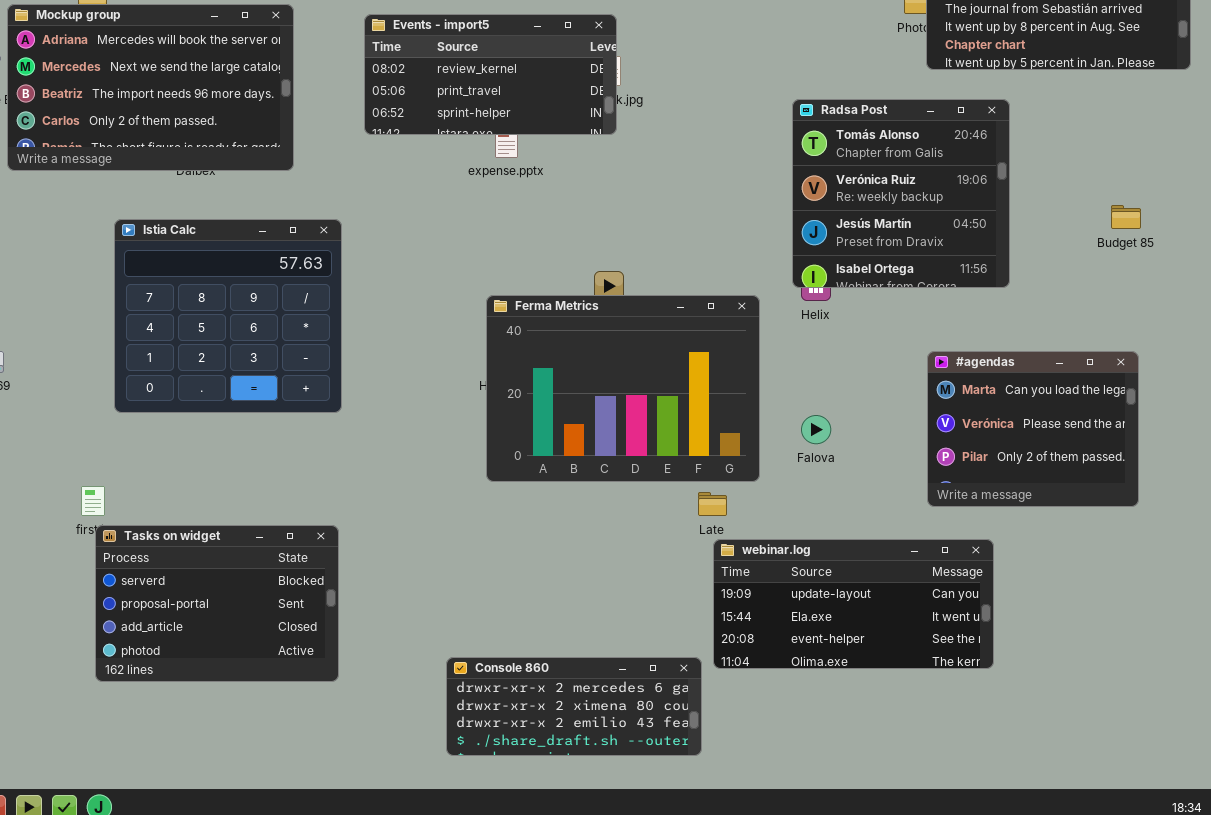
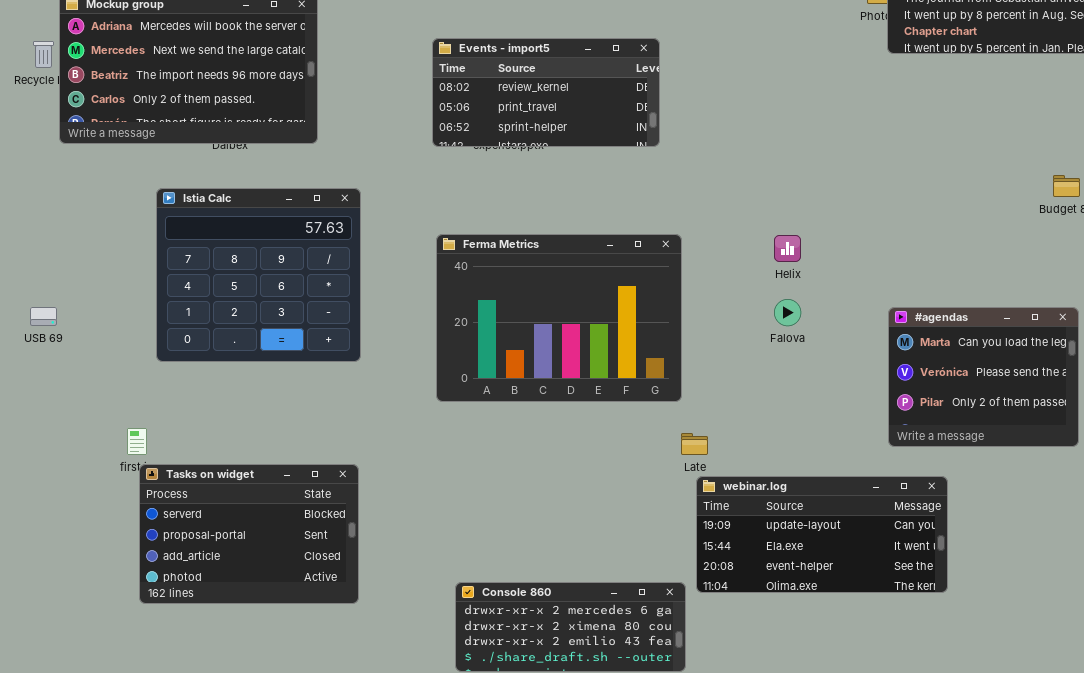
Events - import5: [364,14,617,135] -> [432,38,660,147], moved
Radsa Post: [792,99,1010,288] -> none, closed
Ferma Metrics: [486,295,760,482] -> [436,234,682,402], moved
Falova: [801,415,831,444] -> [774,299,801,326], moved

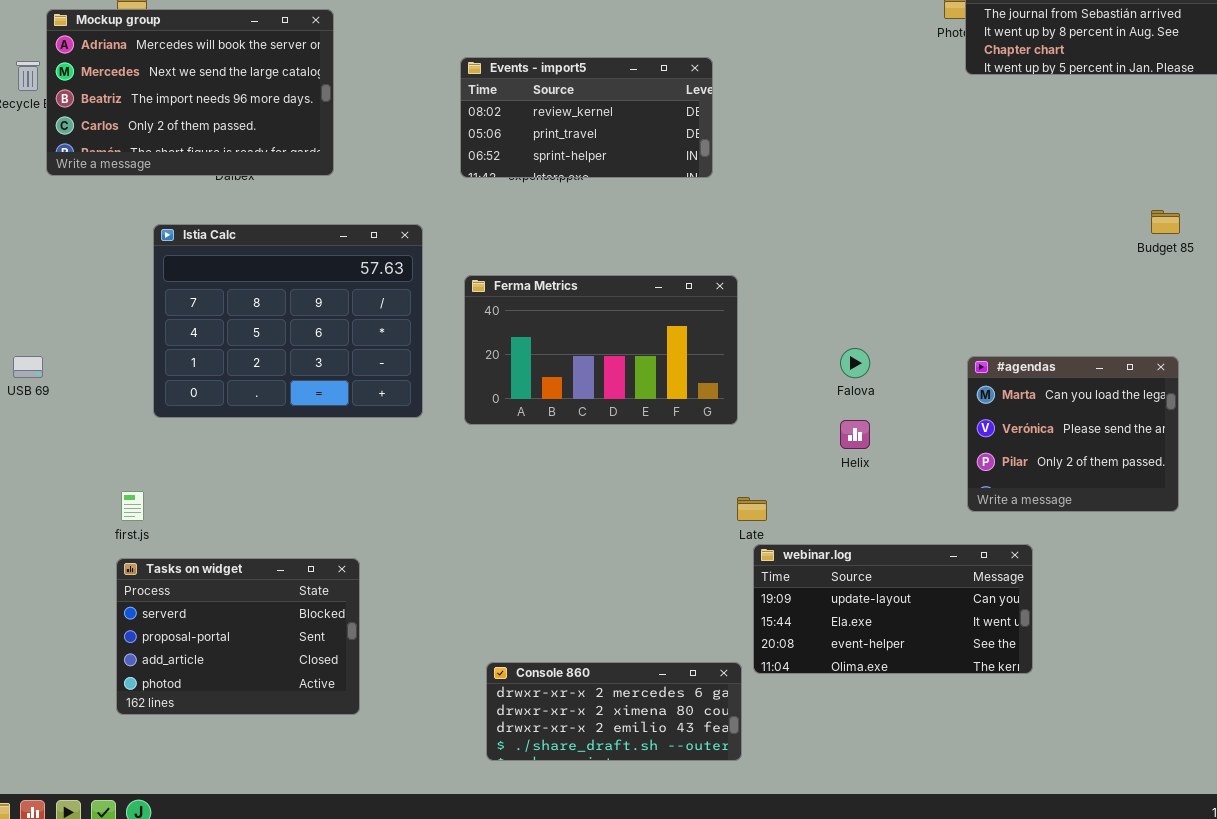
Istia Calc: [156,188,361,362] -> [153,224,423,418], resized
Ferma Metrics: [436,234,682,402] -> [464,275,738,425], resized
Helix: [774,235,801,262] -> [840,420,870,449], moved
Tasks on widget: [139,464,359,604] -> [116,558,360,715], moved

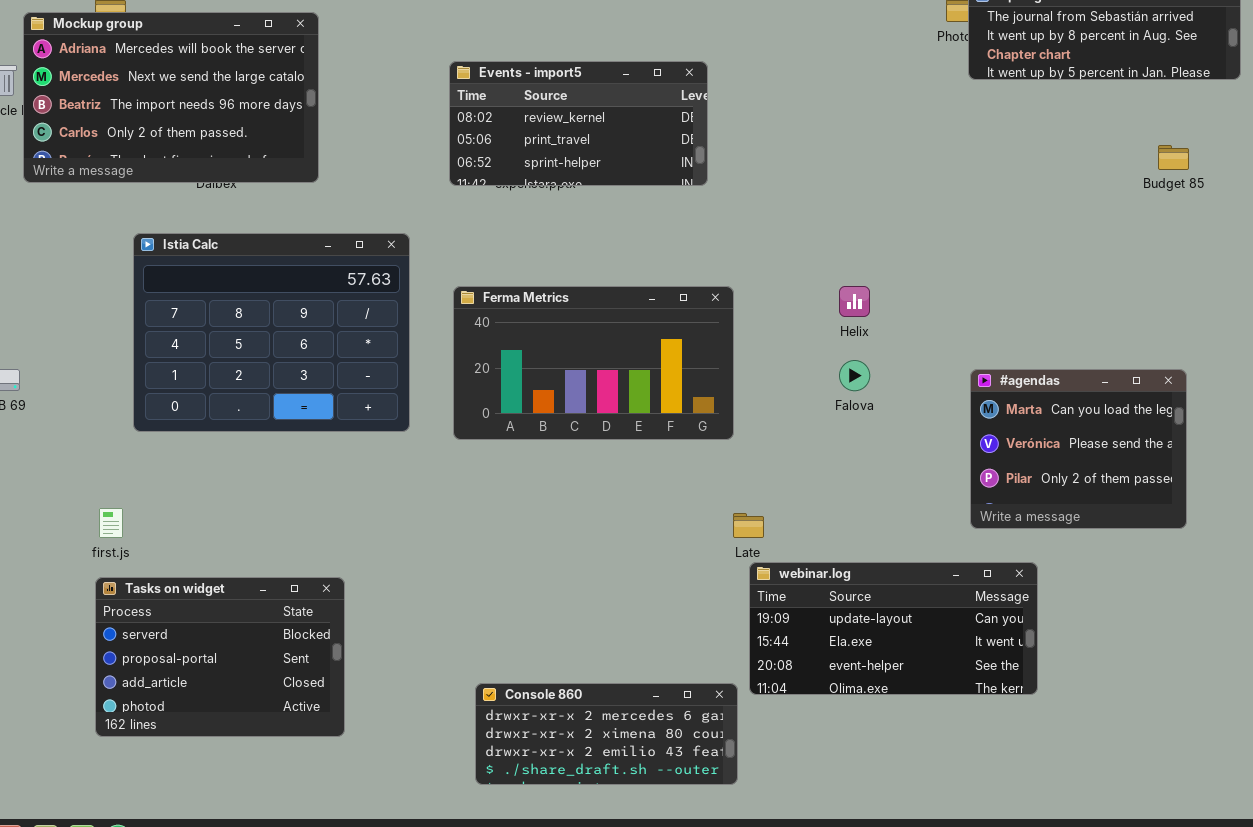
Budget 85: [1151,210,1180,234] -> [1158,145,1189,170], moved
Helix: [840,420,870,449] -> [839,286,870,317], moved

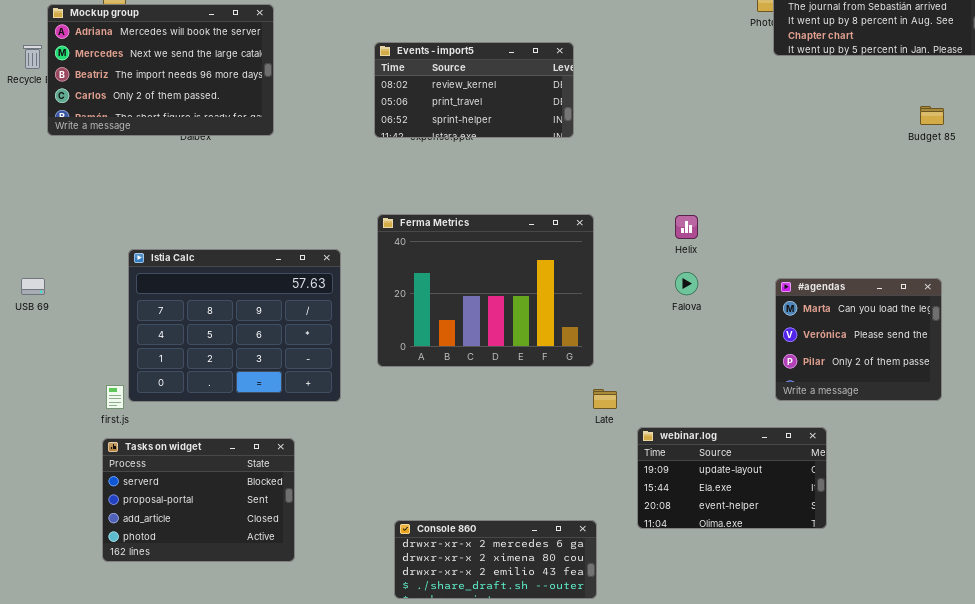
Istia Calc: [133,233,410,432] -> [128,249,341,402], moved
Ferma Metrics: [453,286,734,440] -> [377,214,594,367], resized
webinar.log: [749,562,1038,695] -> [637,427,827,529], resized

